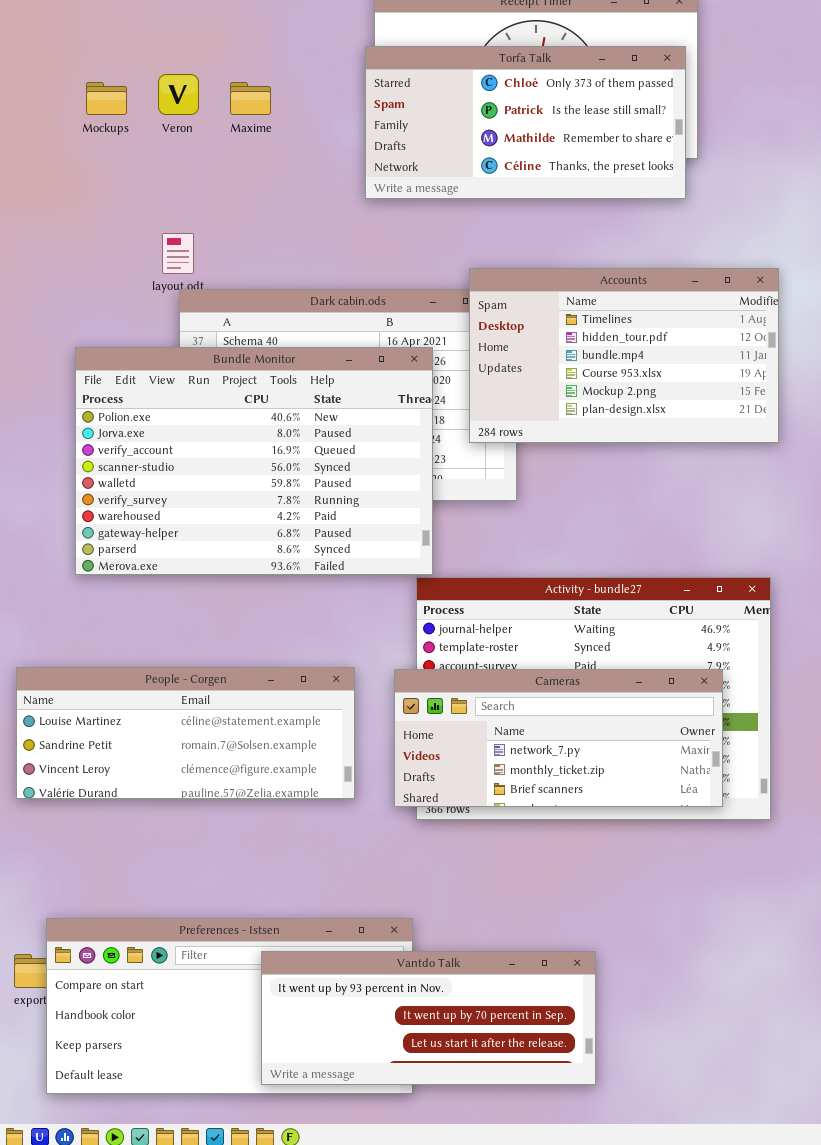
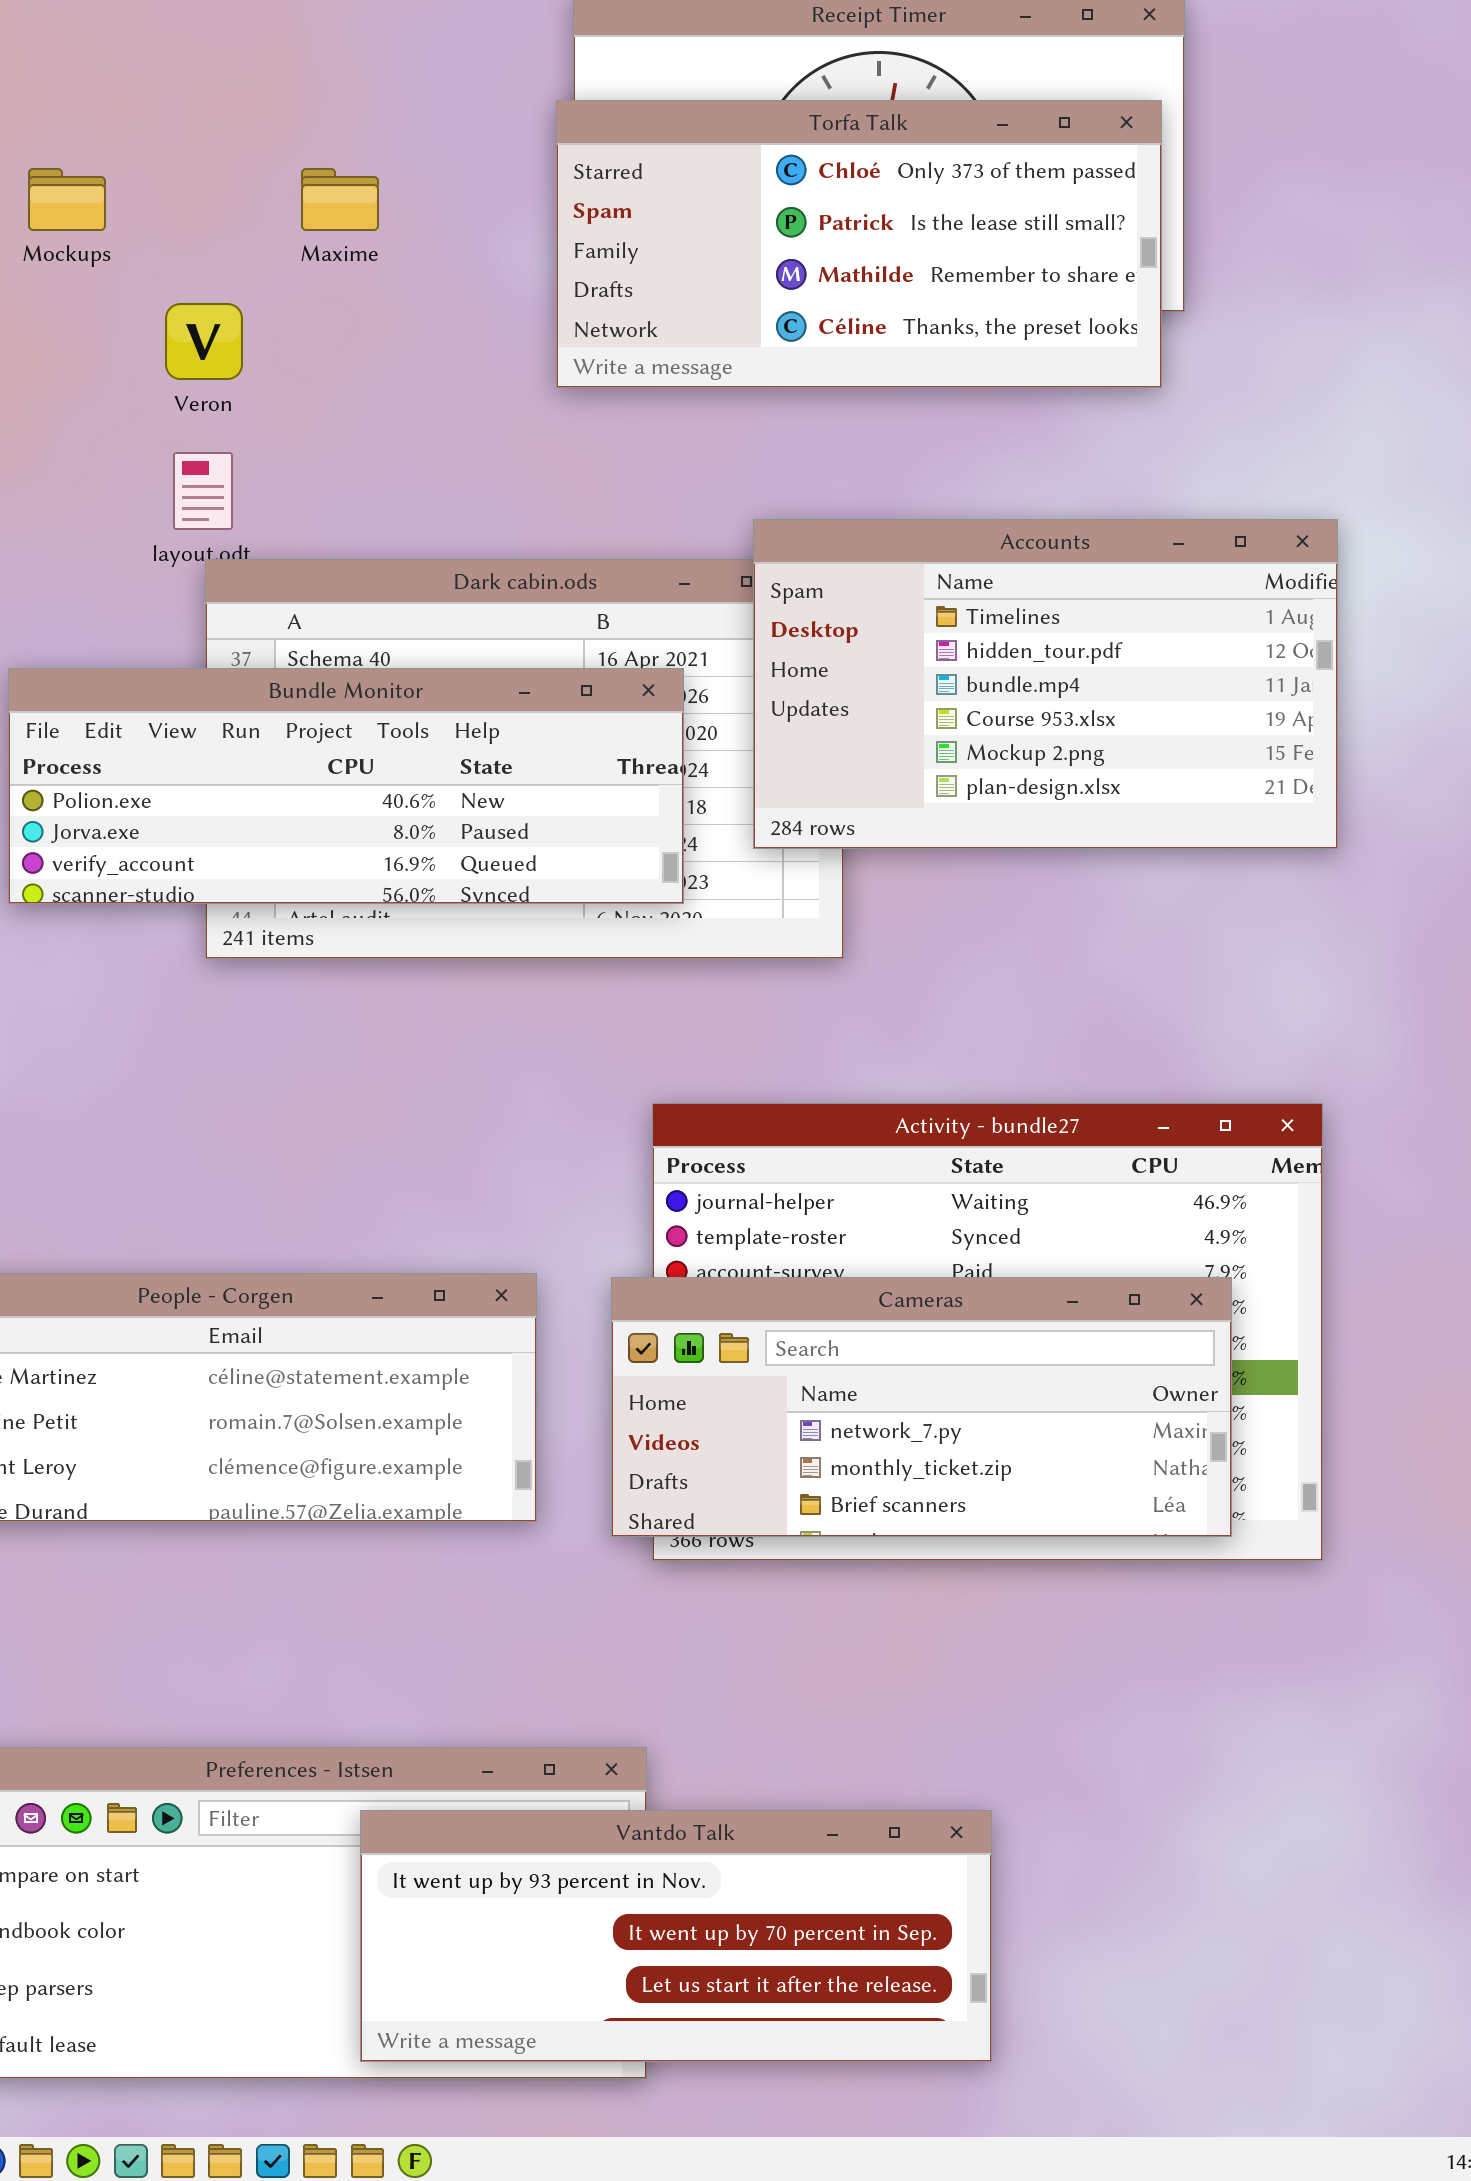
Veron: [158,74,199,115] -> [165,303,243,380], moved
Bundle Monitor: [75,347,433,575] -> [8,668,684,904], resized

